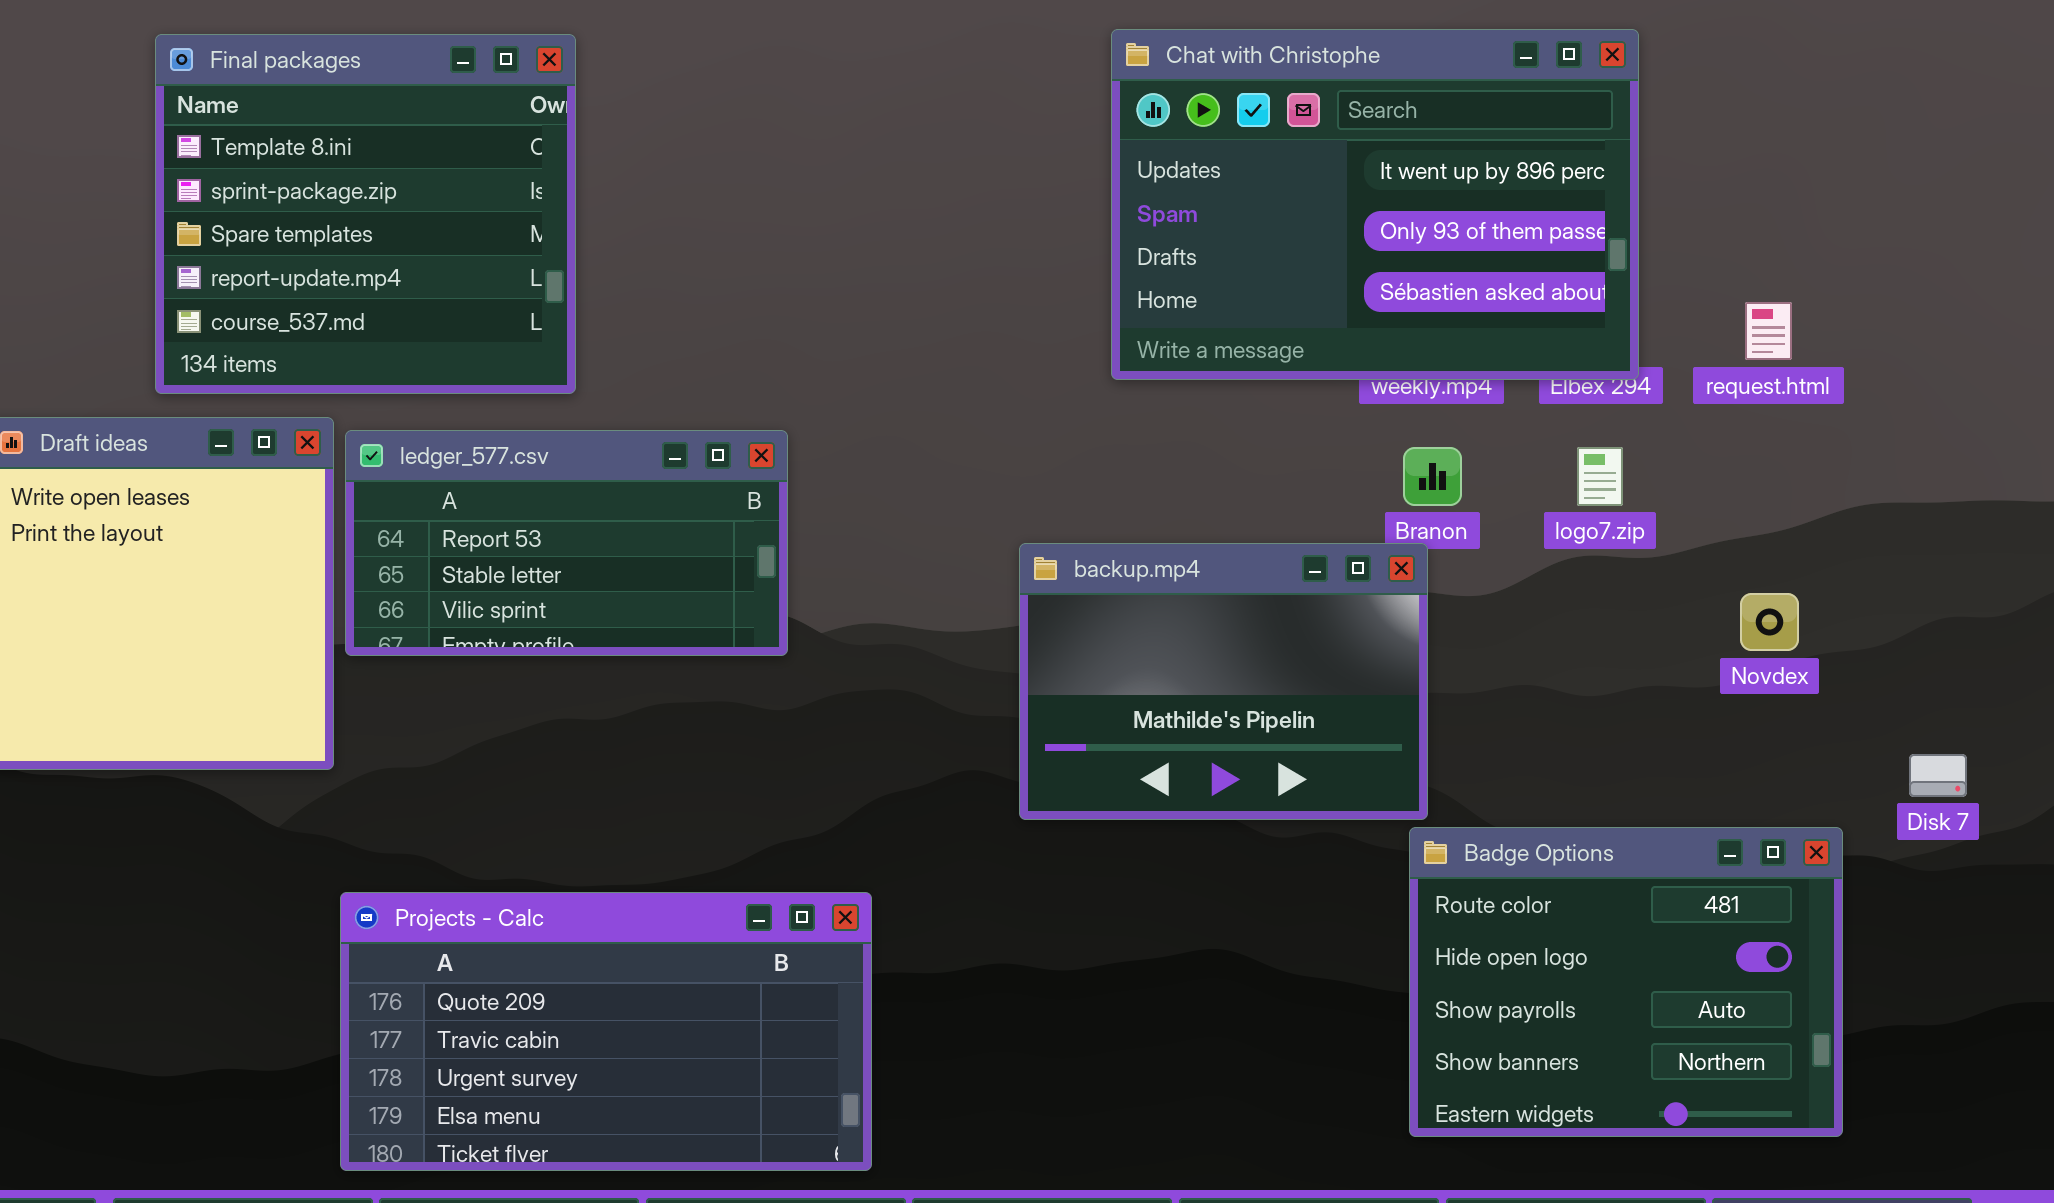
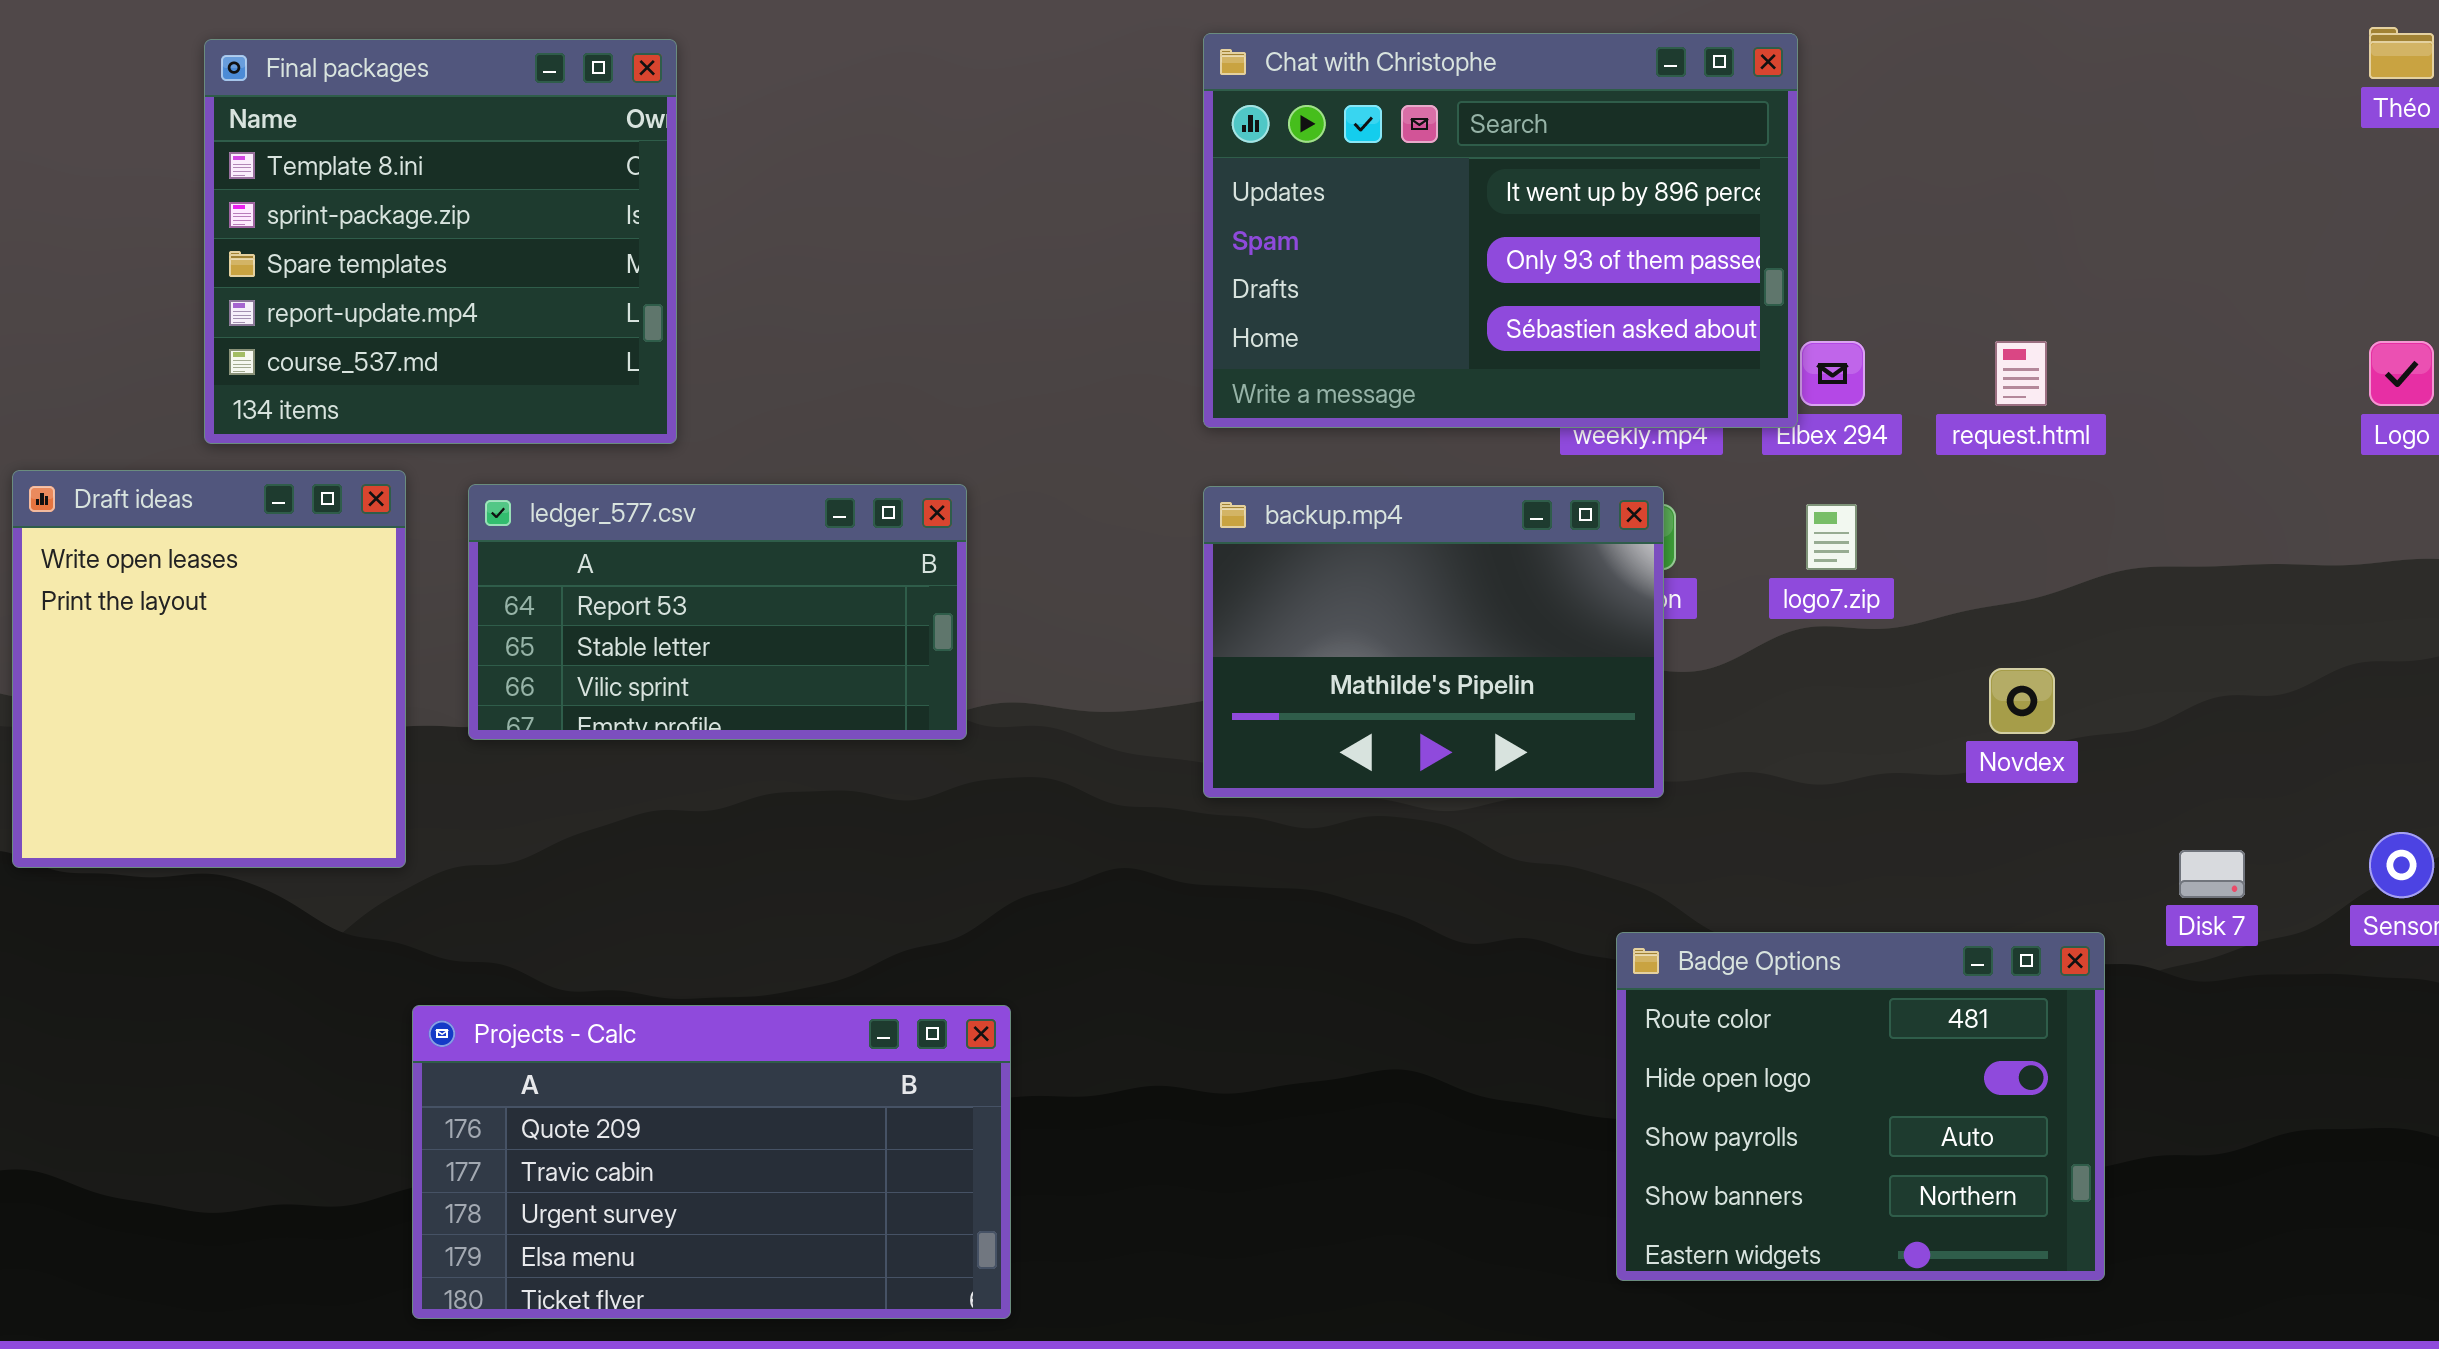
Chat with Christophe: [1111,29,1639,380] -> [1203,33,1798,428], moved
ledger_577.csv: [345,430,788,656] -> [468,484,967,740], moved
backup.mp4: [1019,543,1428,820] -> [1203,486,1664,798], moved

